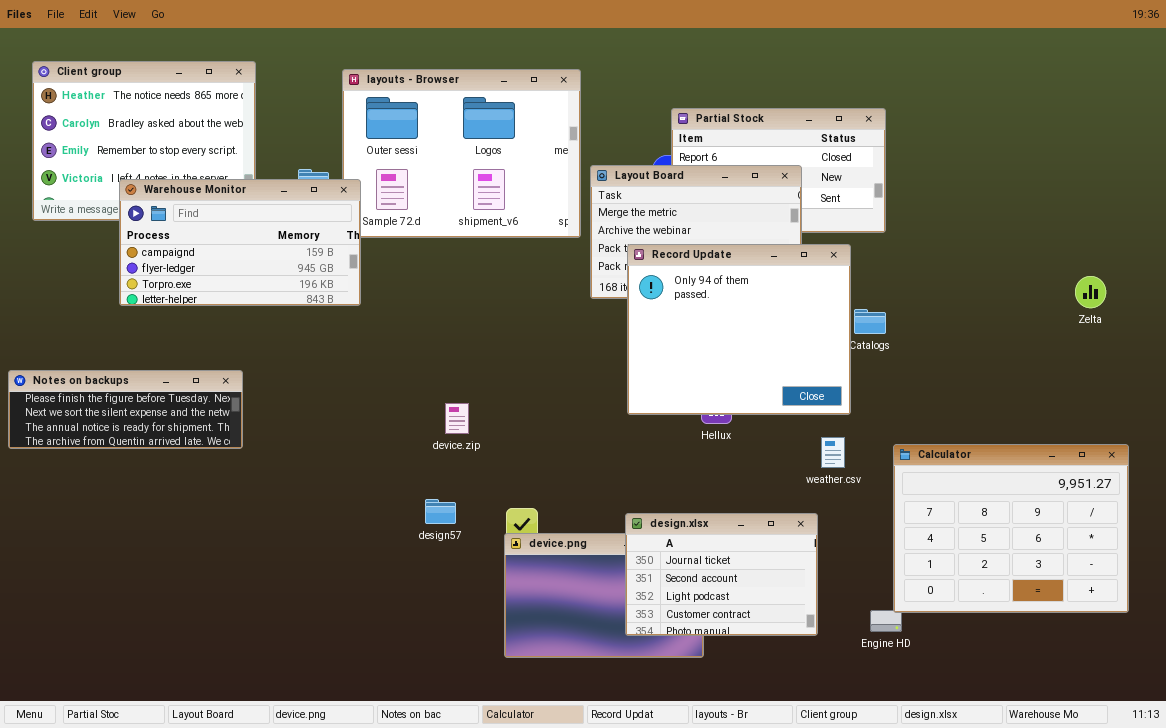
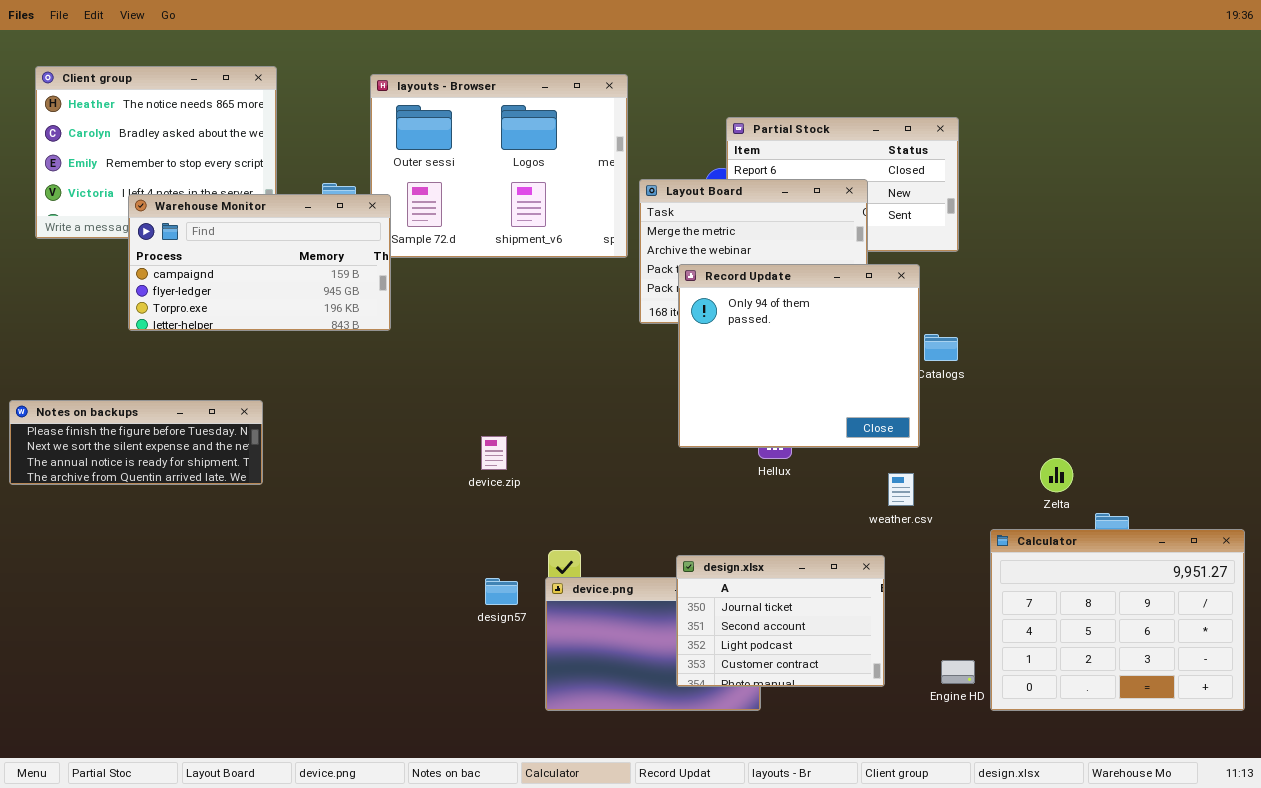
Zelta: [1075,276,1106,308] -> [1040,458,1073,492], moved
Calculator: [893,444,1129,613] -> [990,529,1245,711], moved
design57: [425,499,456,524] -> [485,578,518,605], moved

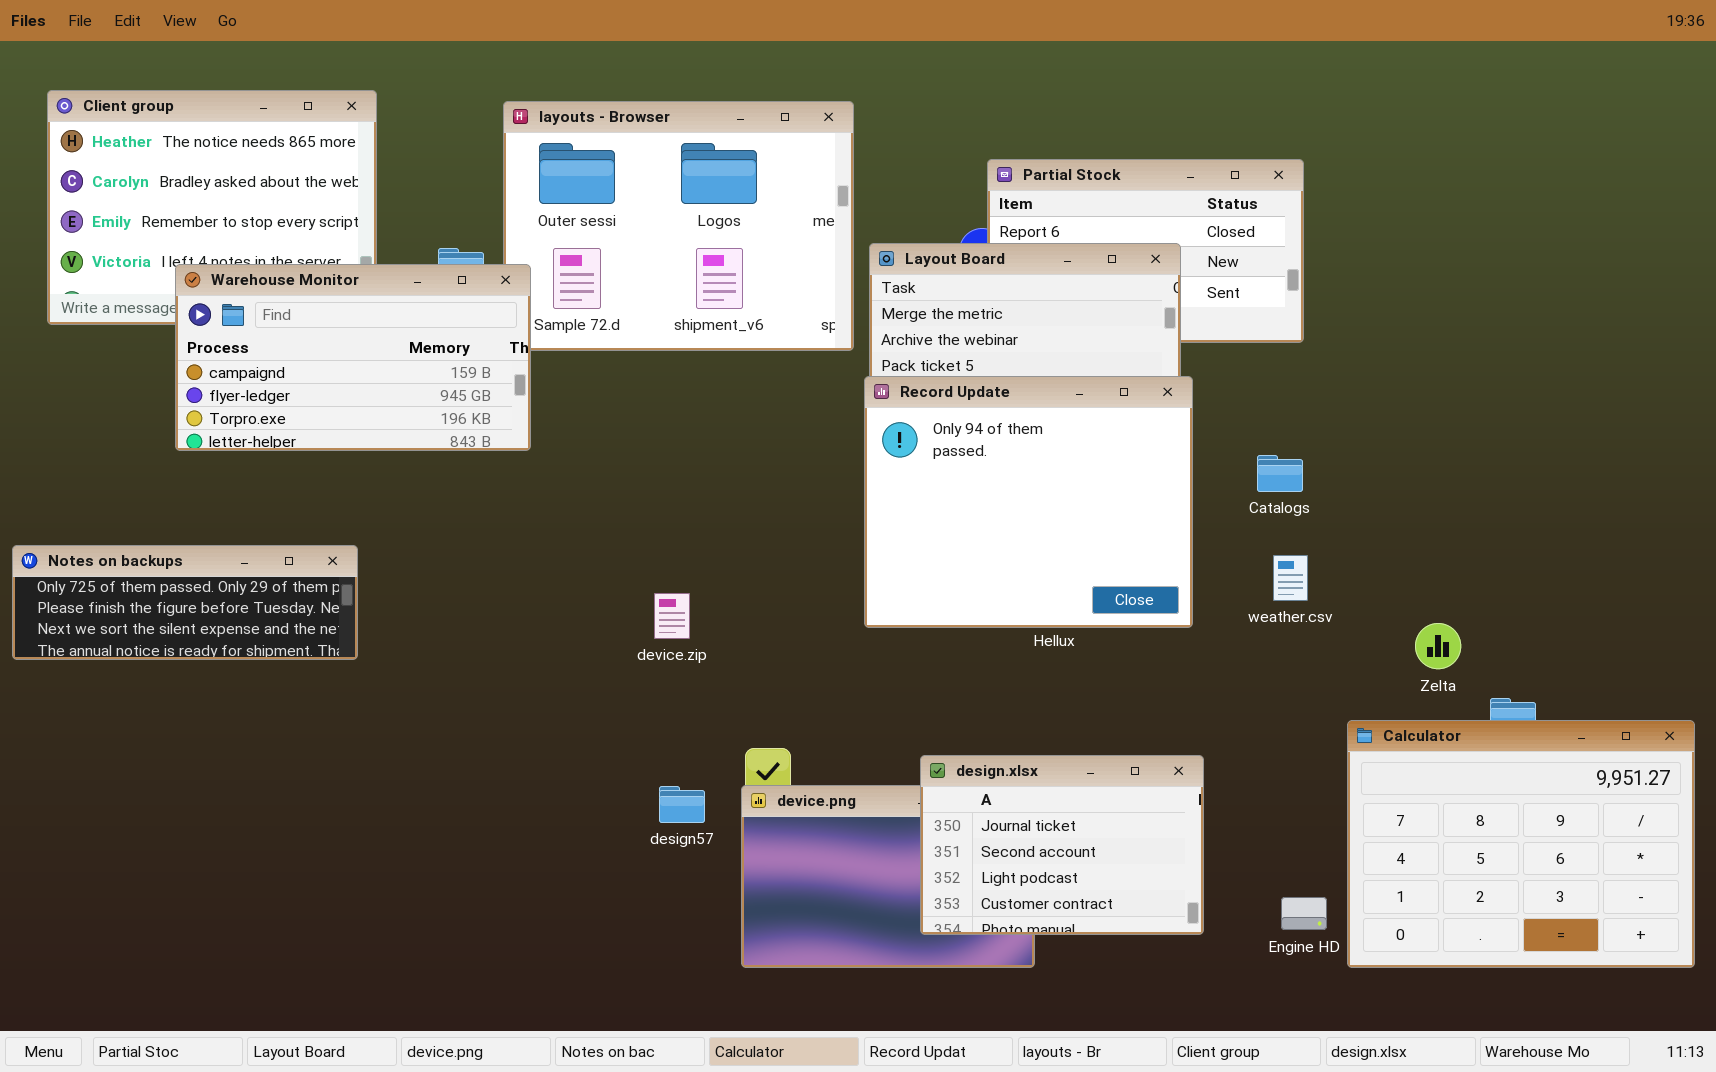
Record Update: [678,264,920,448] -> [864,376,1193,628], moved
Notes on backups: [9,400,263,485] -> [12,545,358,660], scrolled up 1 row
weather.csv: [888,473,914,506] -> [1273,555,1308,601], moved

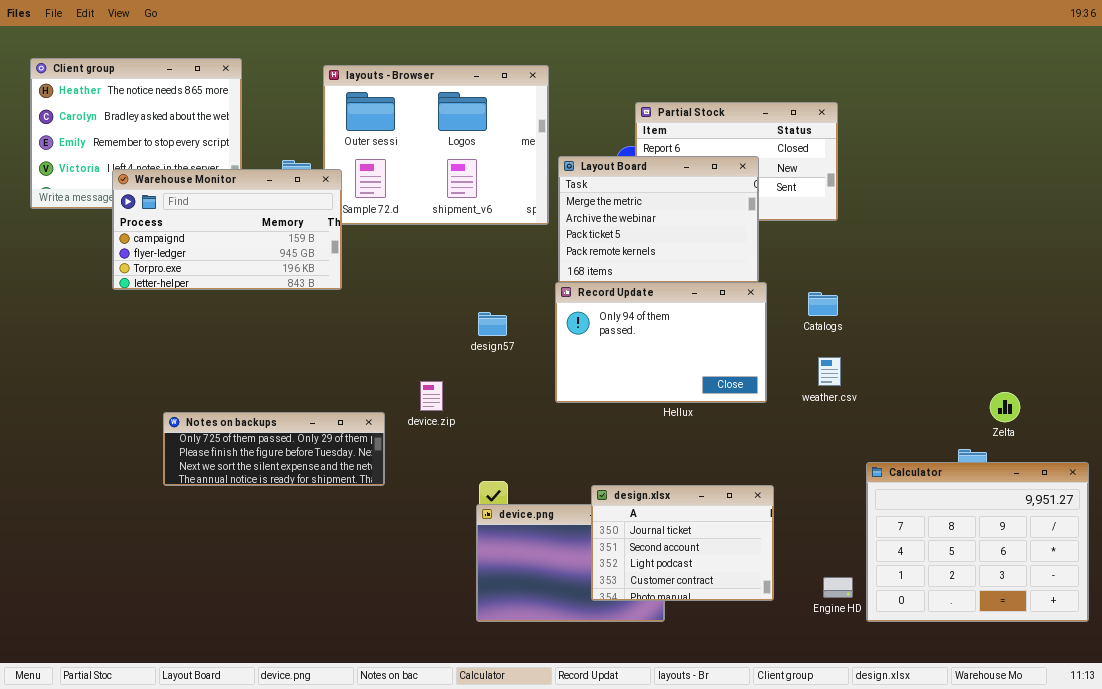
Record Update: [864,376,1193,628] -> [555,282,767,403], resized
Notes on backups: [12,545,358,660] -> [163,412,385,486], moved
Zelta: [1415,623,1461,669] -> [990,392,1020,422], moved
design57: [659,786,705,823] -> [478,312,507,336], moved

